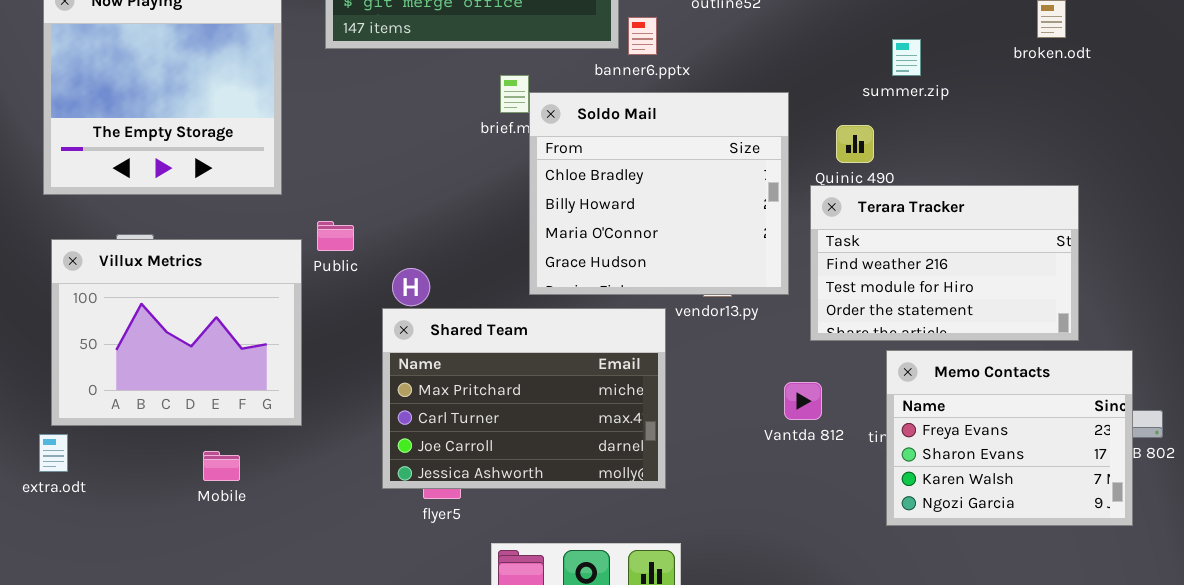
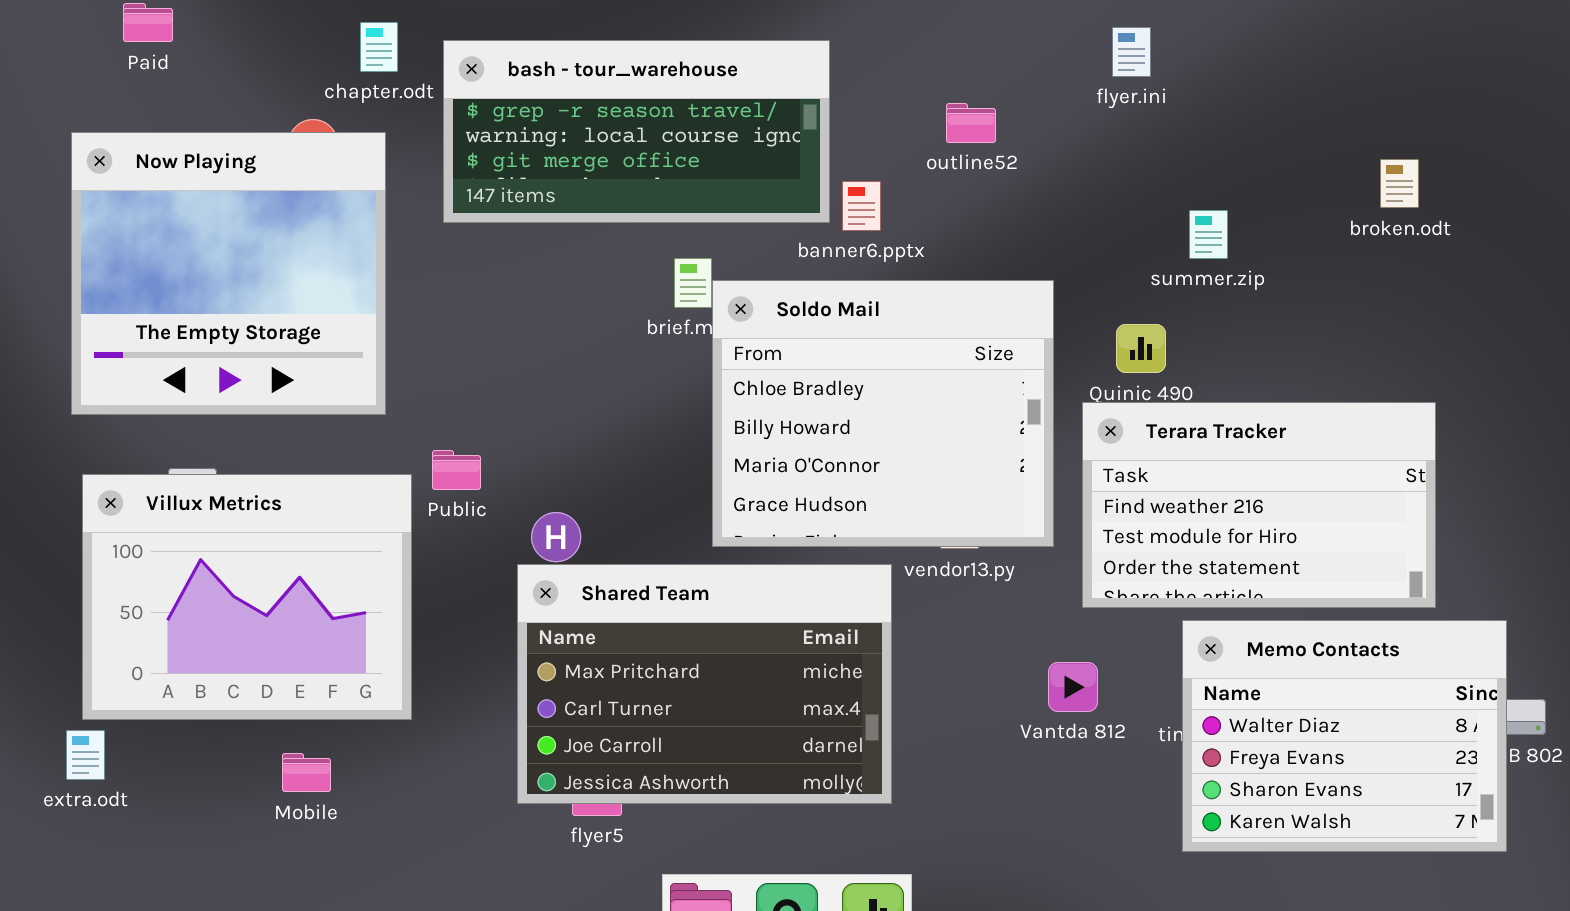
Memo Contacts: [886,350,1133,526] -> [1182,620,1507,852], scrolled up 1 row

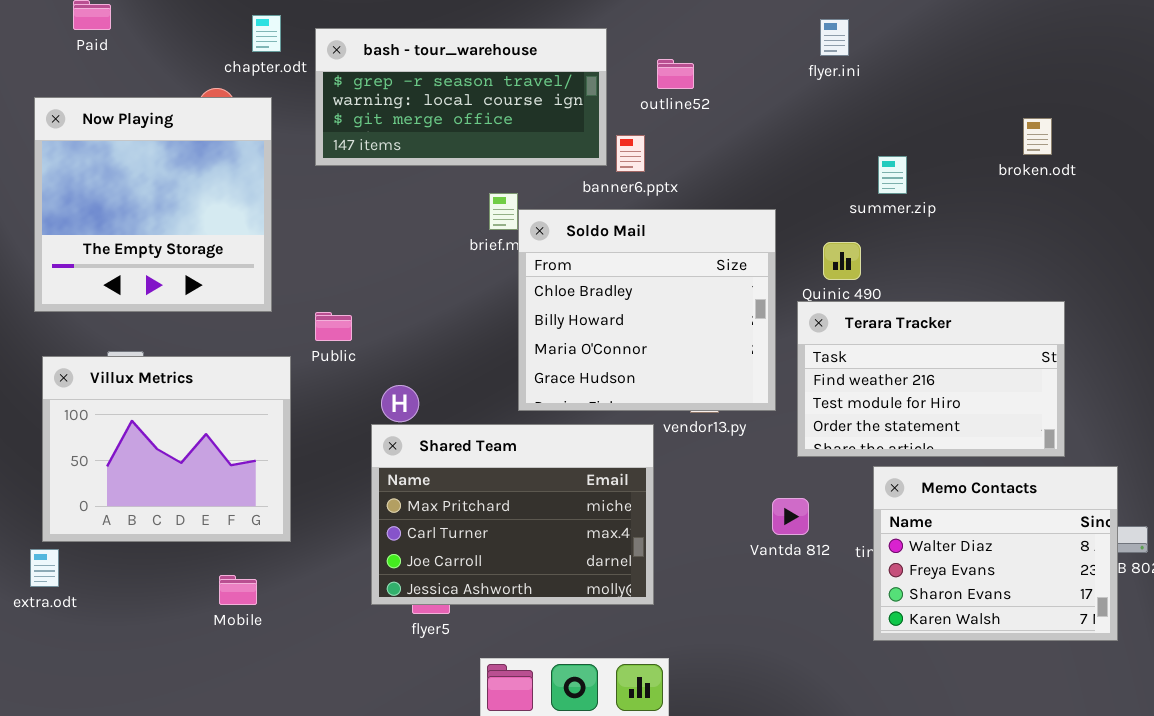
outline52: [946,103,996,143] -> [657,59,694,89], moved
Public: [432,450,481,490] -> [315,312,352,341], moved
Mobile: [282,753,331,792] -> [219,575,257,605], moved

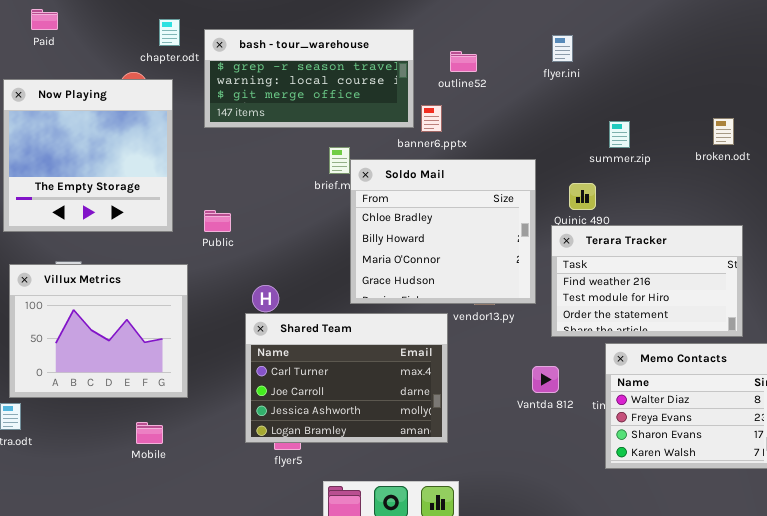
flyer.ini: [820,19,849,56] -> [552,35,573,62], moved
broken.odt: [1023,118,1052,155] -> [713,118,734,145], moved
Public: [315,312,352,341] -> [204,210,231,232], moved
Shared Team: [371,424,654,605] -> [245,313,448,443], scrolled down 1 row

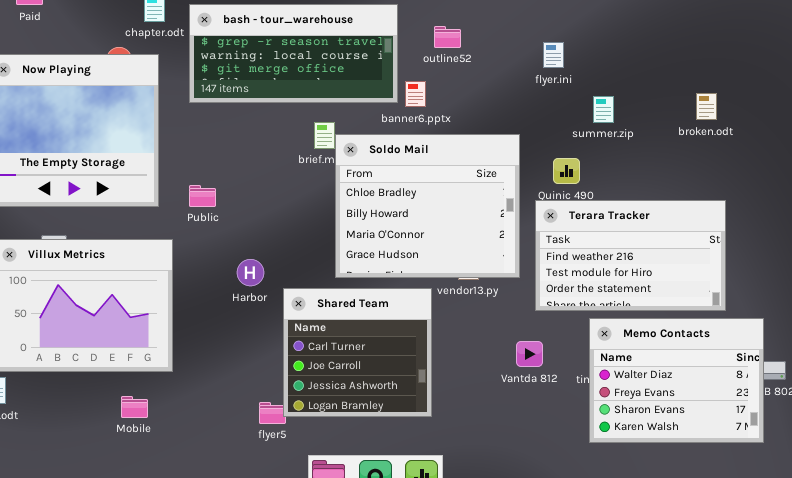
flyer.ini: [552,35,573,62] -> [543,42,564,68], moved
Shared Team: [245,313,448,443] -> [283,288,432,417], resized

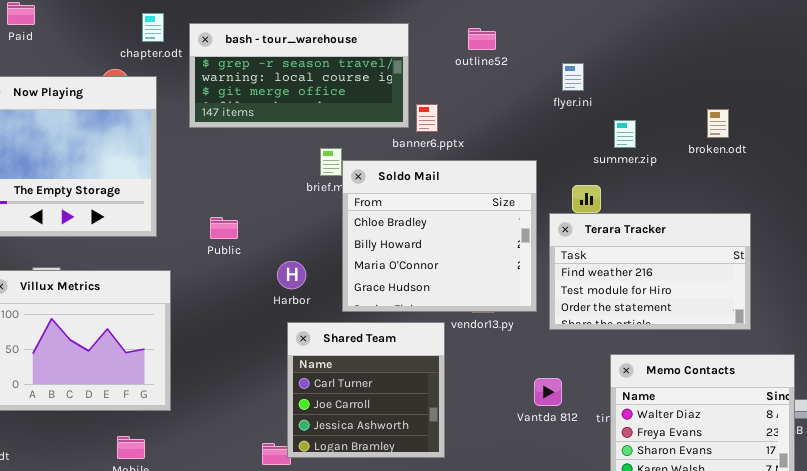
outline52: [434,26,461,48] -> [468,28,496,50], moved
broken.odt: [696,93,717,120] -> [707,109,729,138], moved
Public: [189,185,216,207] -> [210,217,238,239], moved
Terara Tracker: [535,200,726,311] -> [549,213,751,330], moved
Harbor: [237,259,264,286] -> [277,261,306,289], moved

